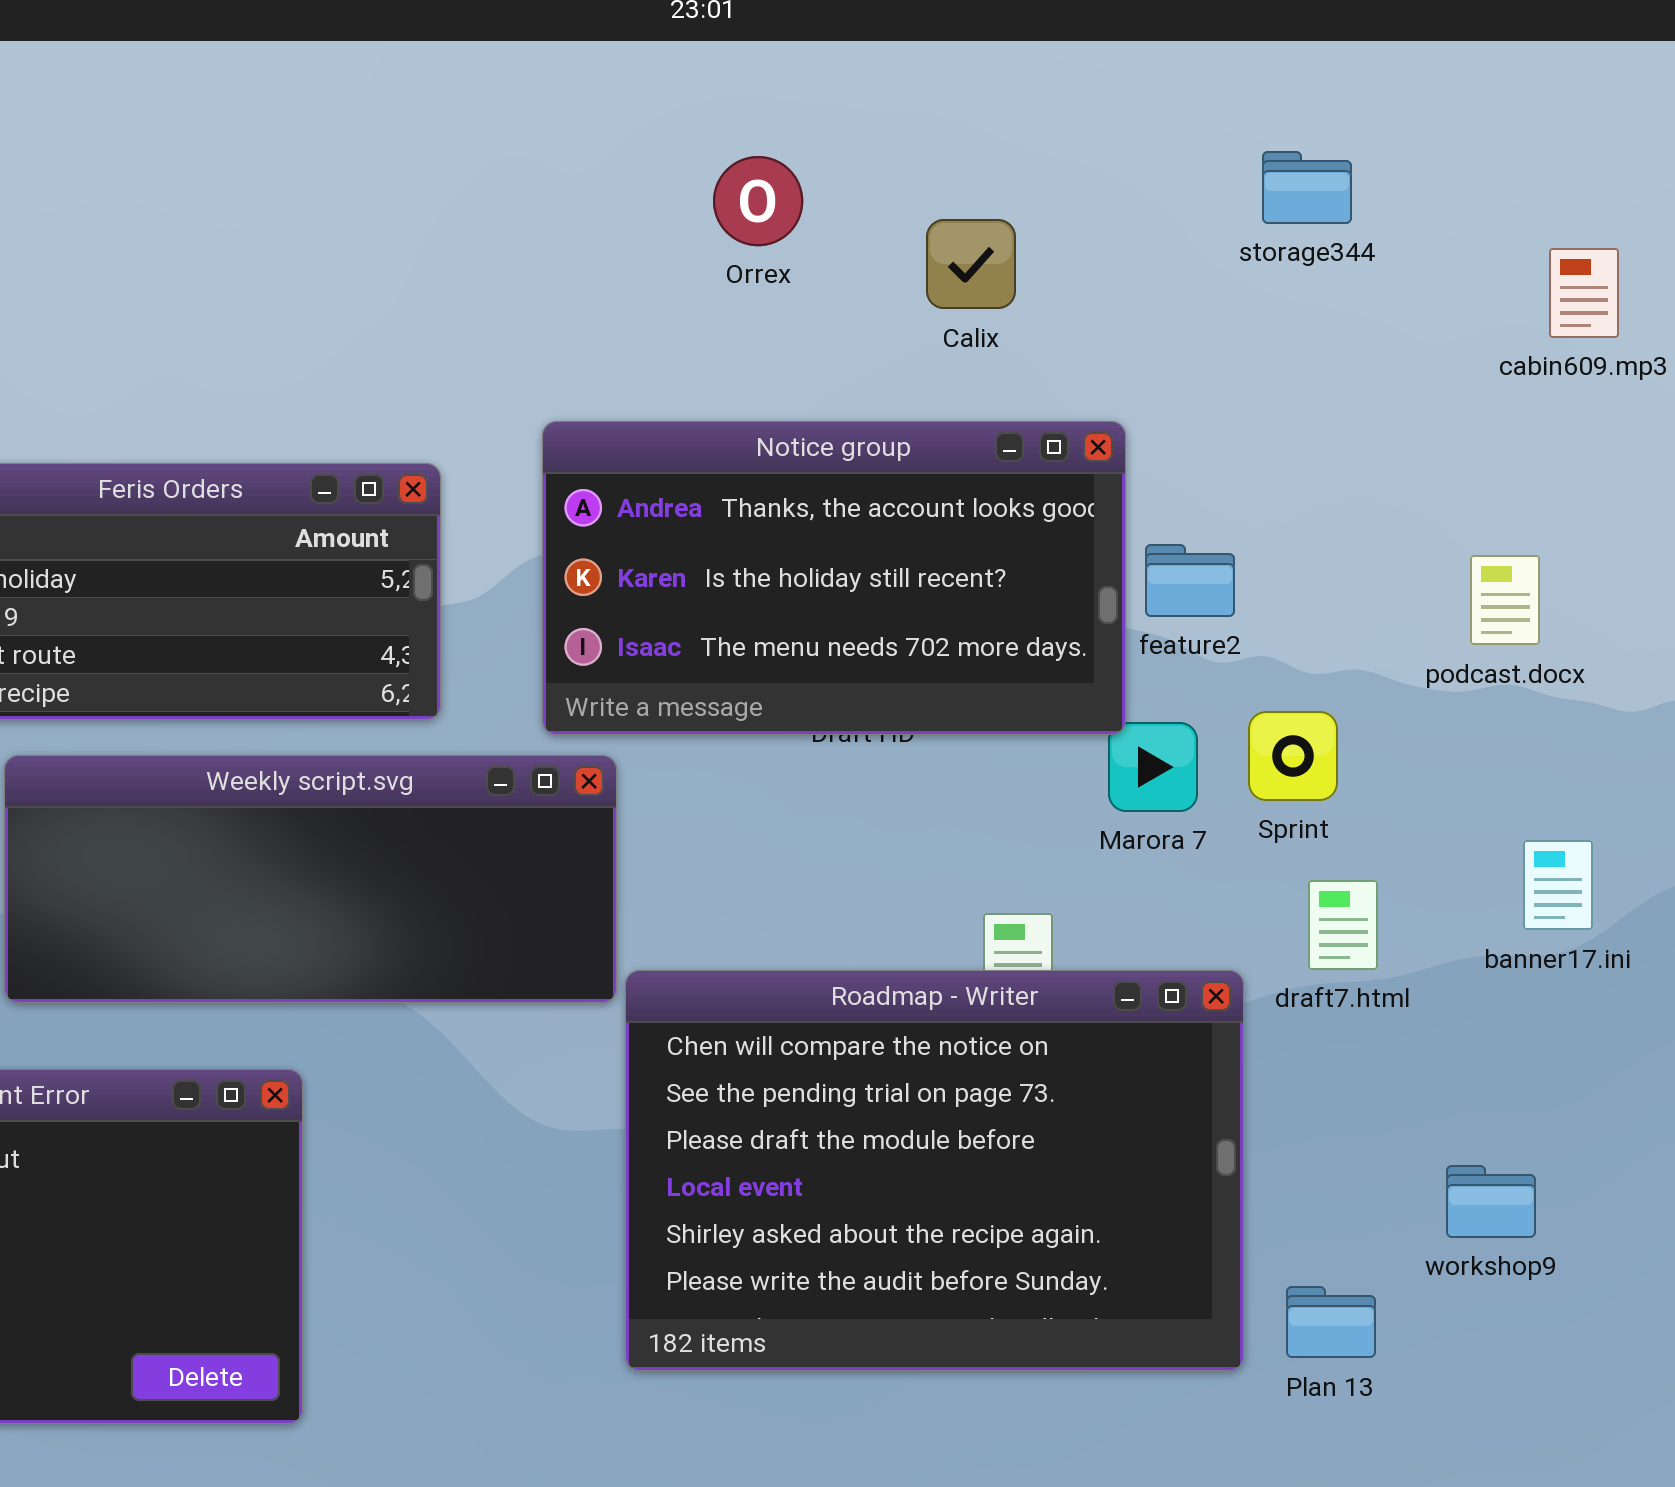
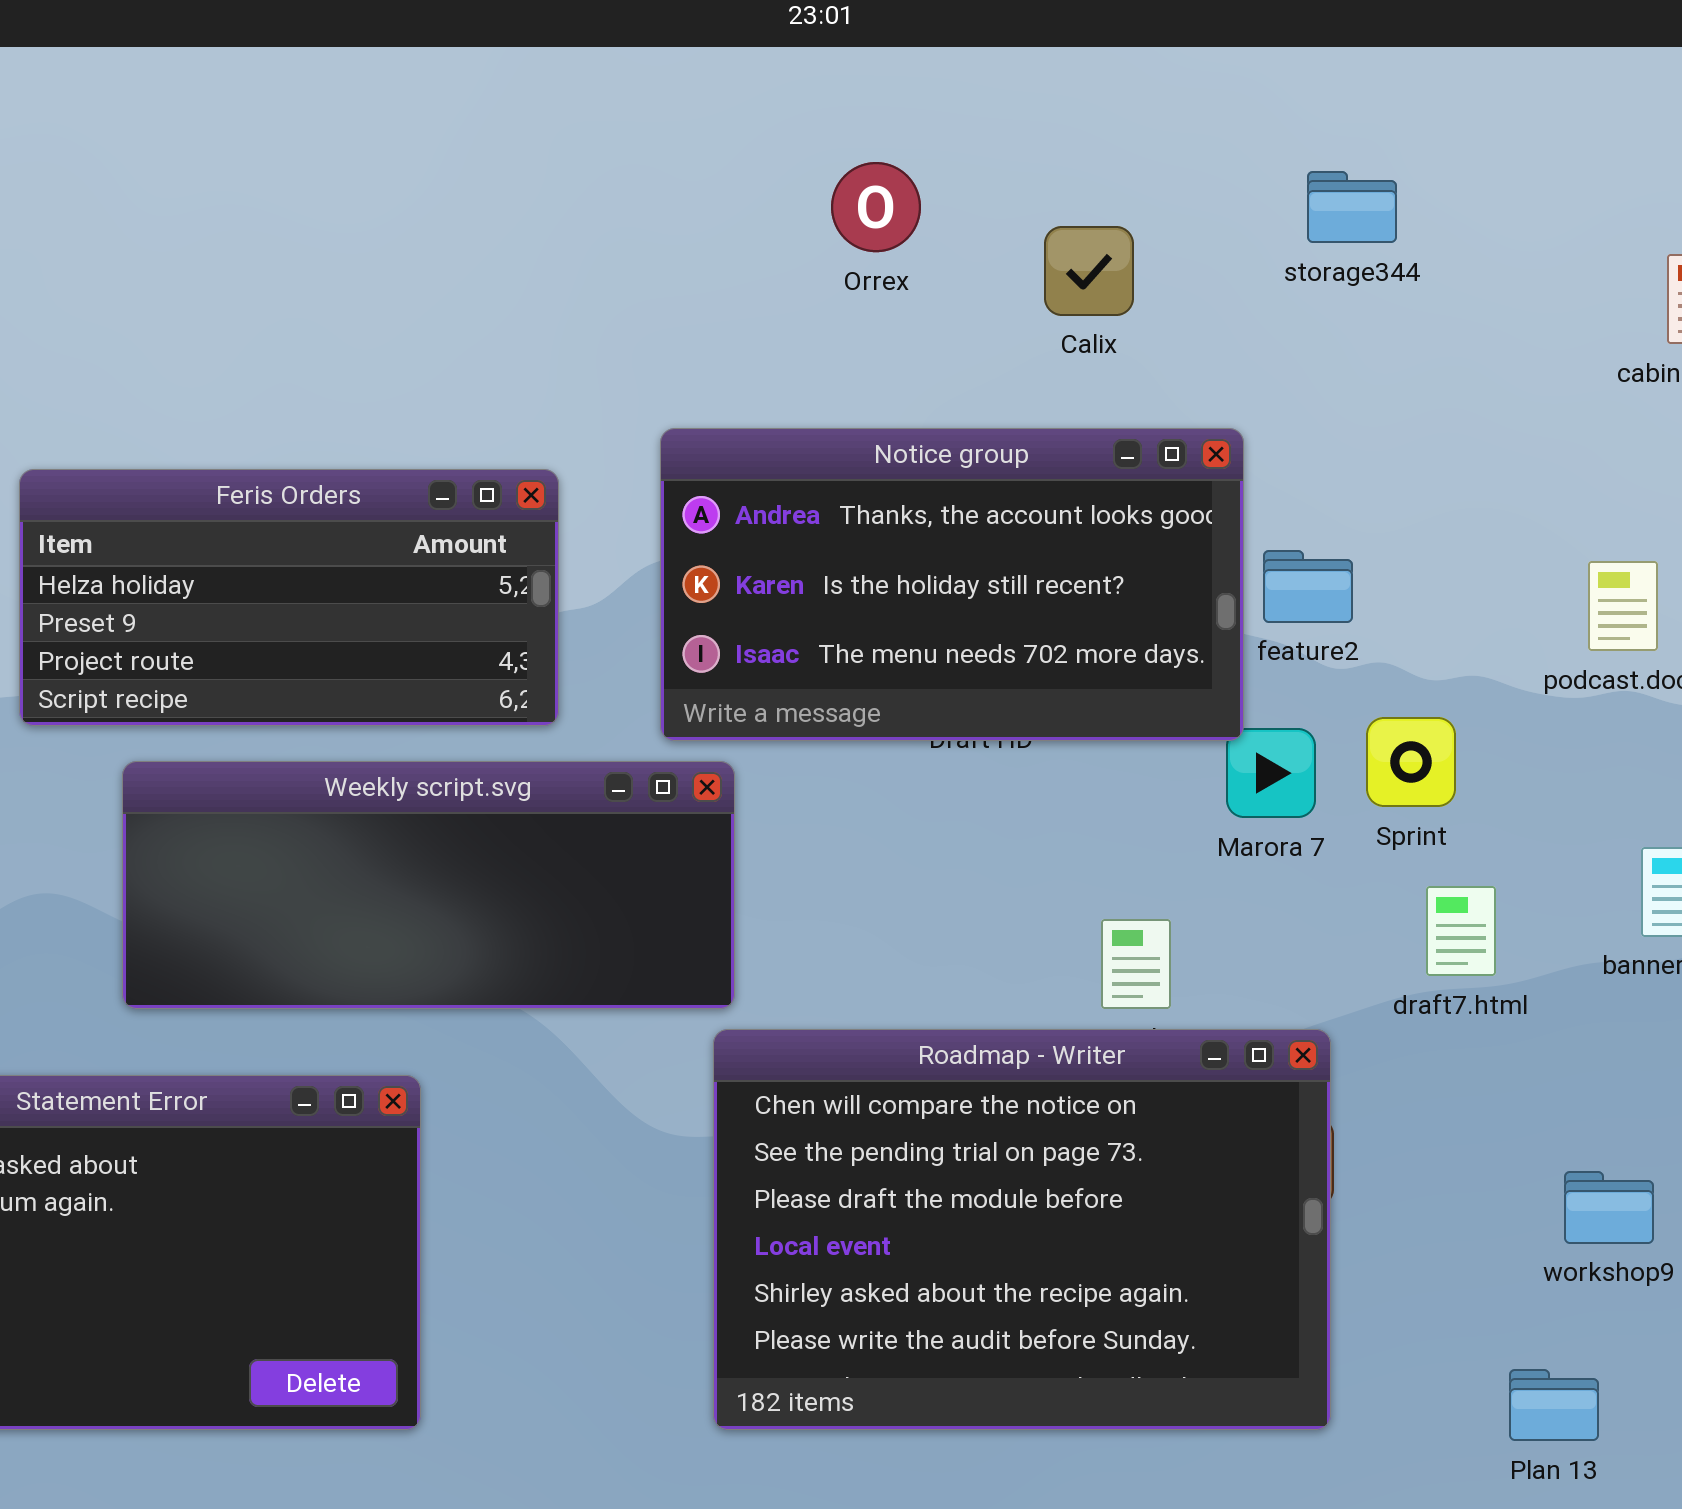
storage344: [1262,151,1352,224] -> [1307,171,1397,243], moved
Roadmap - Writer: [625,970,1244,1371] -> [713,1029,1331,1430], moved
Plan 13: [1286,1286,1376,1358] -> [1509,1369,1599,1441], moved

